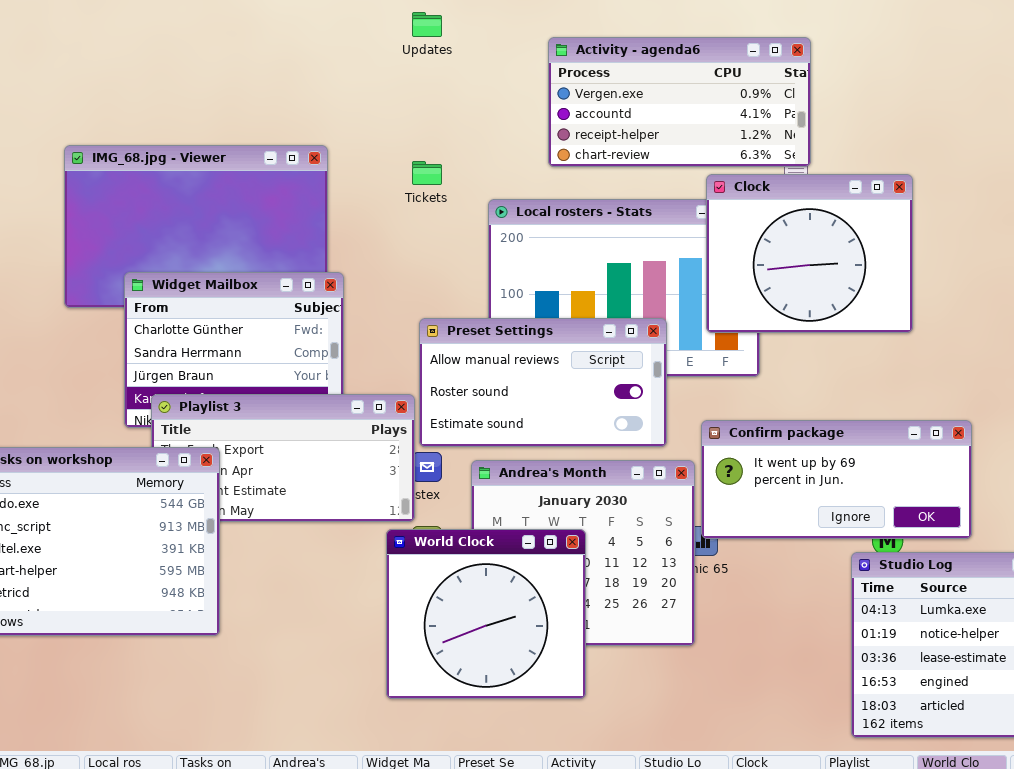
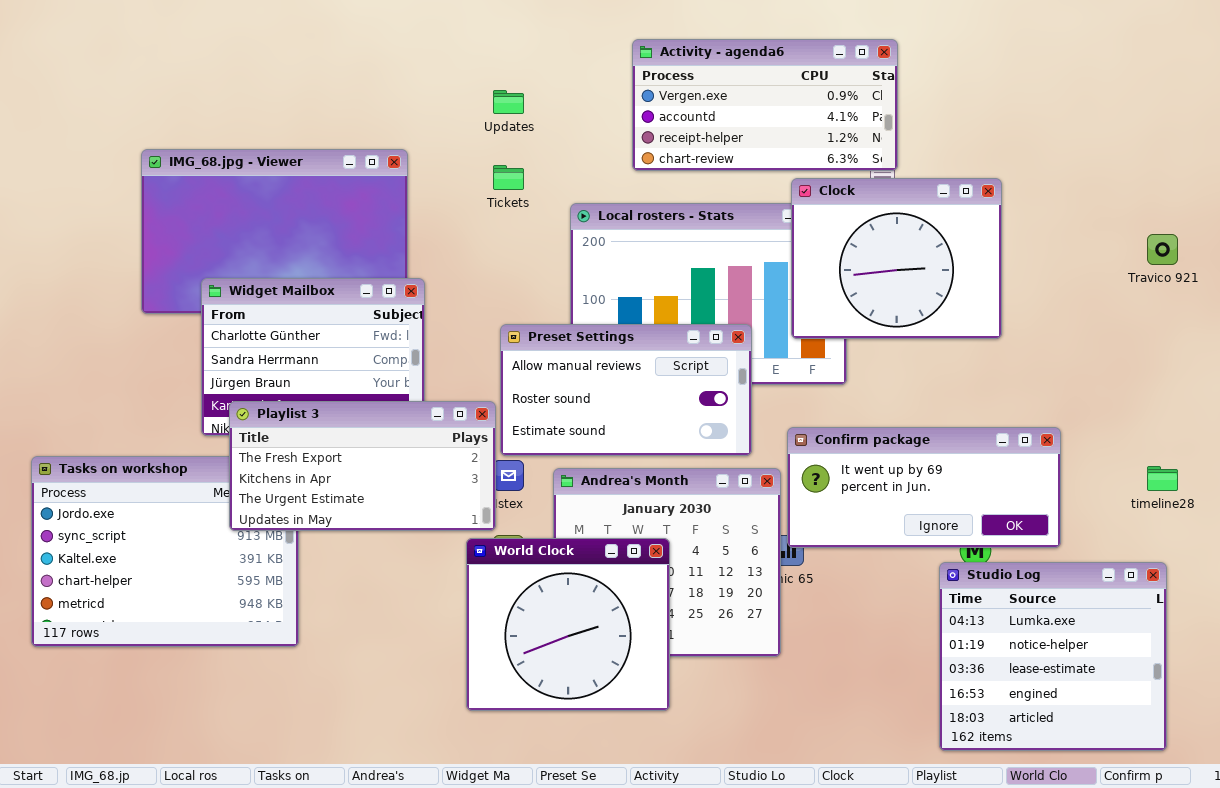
Updates: [412,12,442,37] -> [493,90,524,114], moved
Playlist 3: [151,394,415,522] -> [229,401,496,531], raised

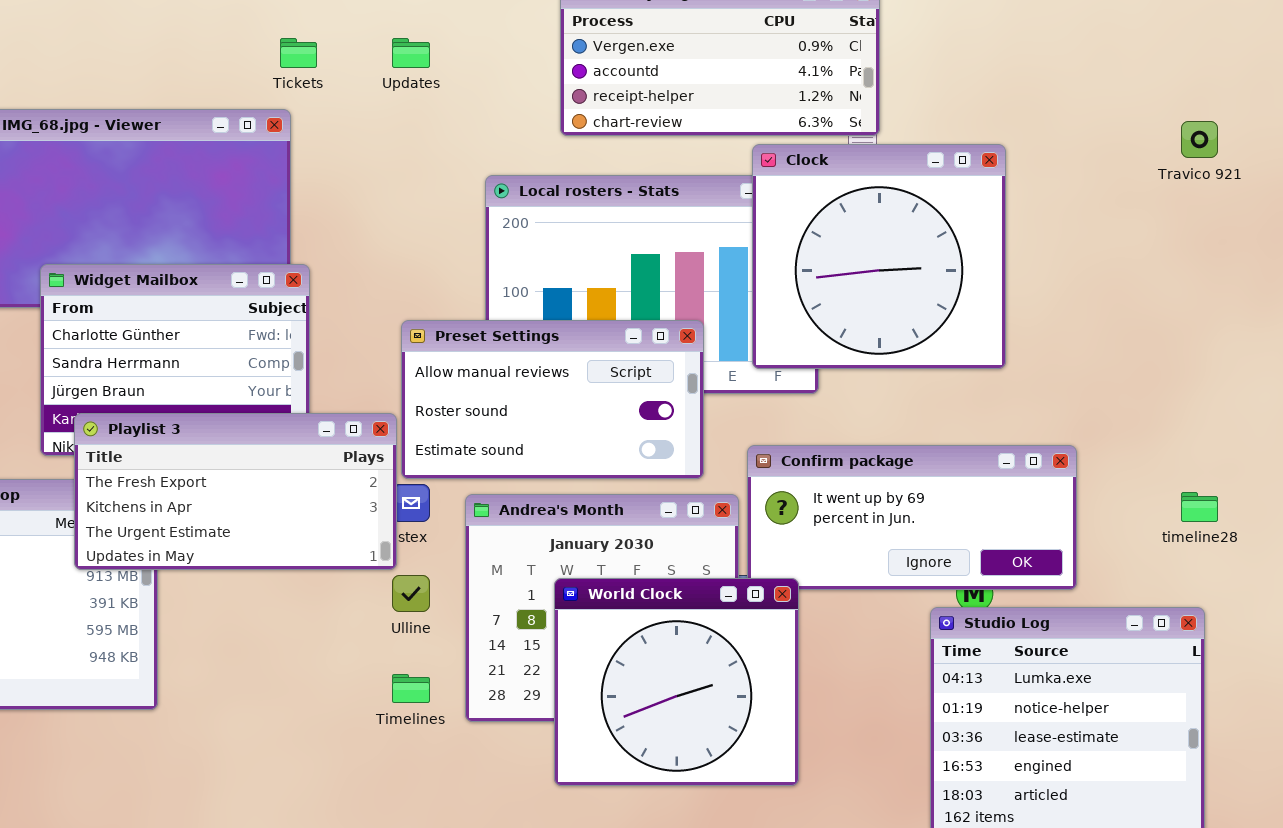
Tickets: [493,165,524,190] -> [280,38,317,68], moved
Clock: [791,178,1002,339] -> [752,144,1006,369], resized
Travico 921: [1147,234,1178,265] -> [1181,121,1218,158], moved
World Clock: [466,538,670,711] -> [554,578,799,786], moved

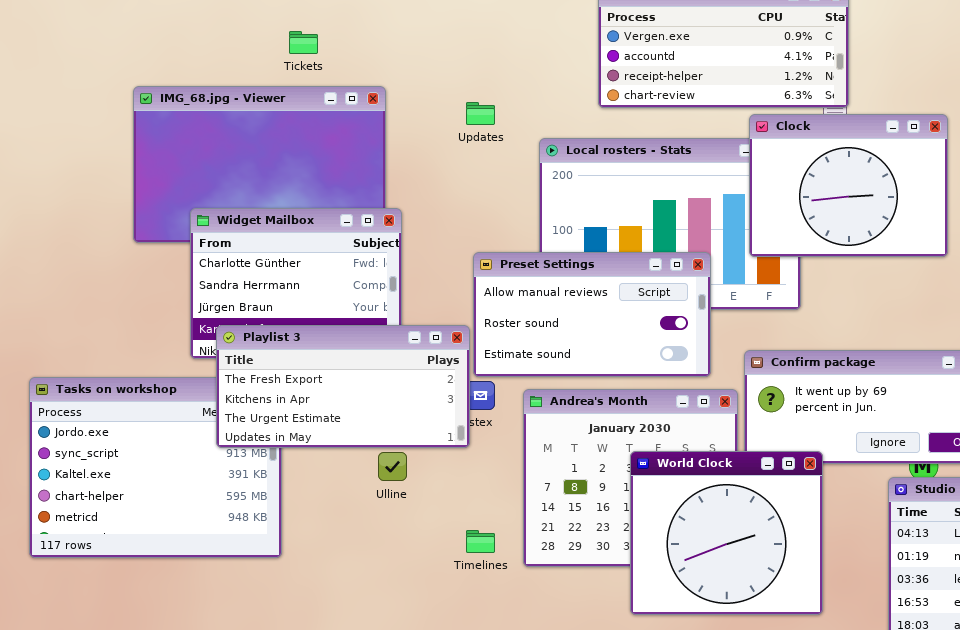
Tickets: [280,38,317,68] -> [289,31,318,54], moved
Updates: [392,38,430,68] -> [466,102,495,125], moved
Clock: [752,144,1006,369] -> [749,114,948,257], resized
Ulline: [392,575,430,612] -> [378,452,407,481], moved
World Clock: [554,578,799,786] -> [630,451,823,615], moved

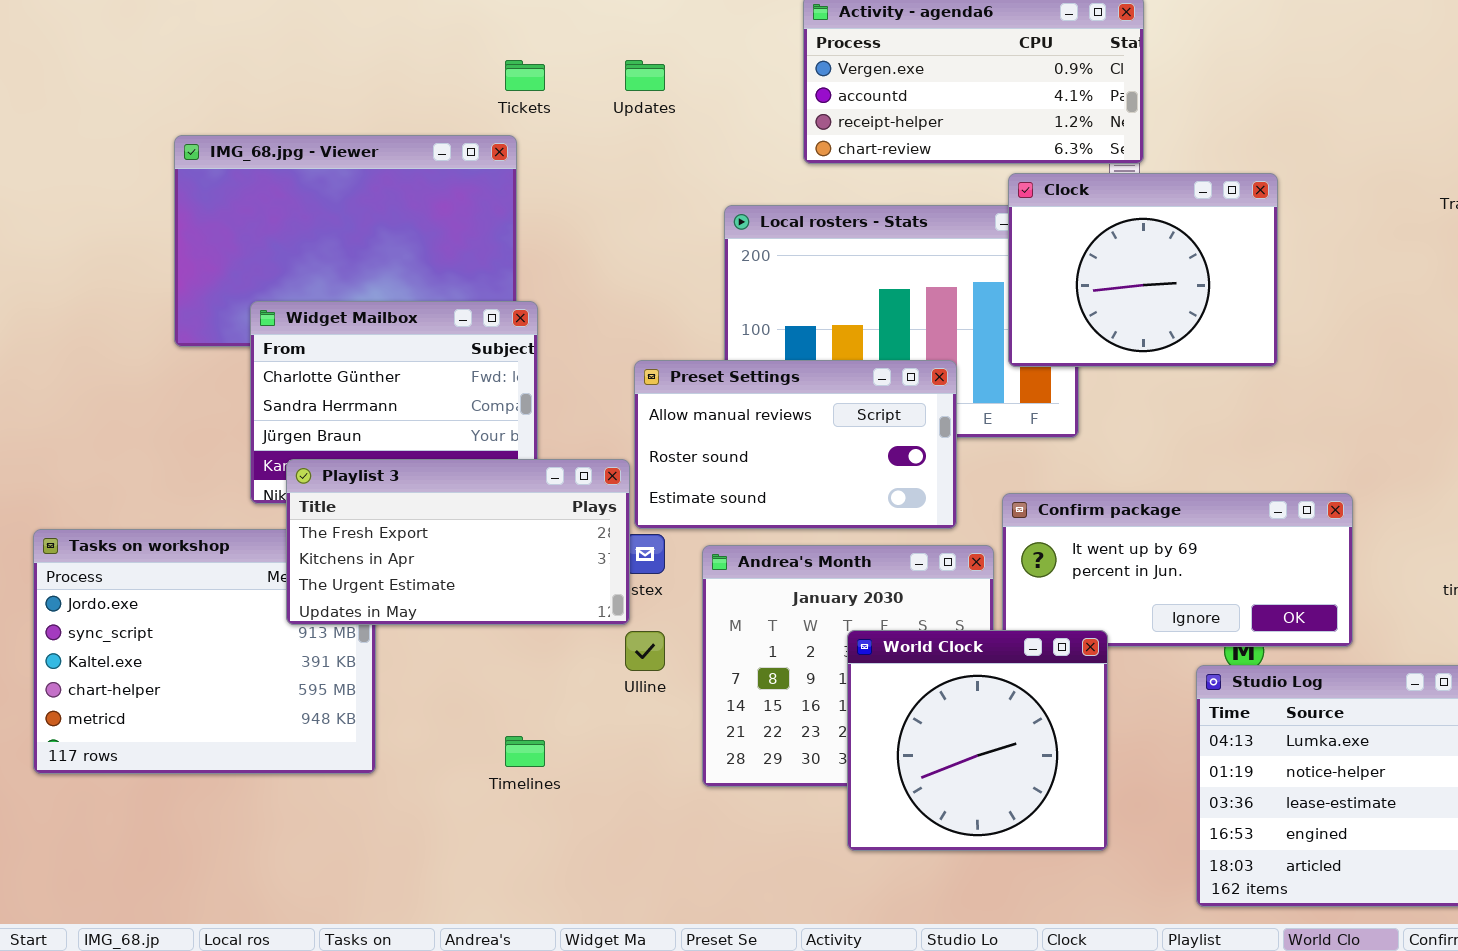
Tickets: [289,31,318,54] -> [505,60,545,91], moved
Updates: [466,102,495,125] -> [625,60,665,91], moved
Ulline: [378,452,407,481] -> [625,631,665,671], moved
Timelines: [466,530,495,553] -> [505,736,545,767], moved

